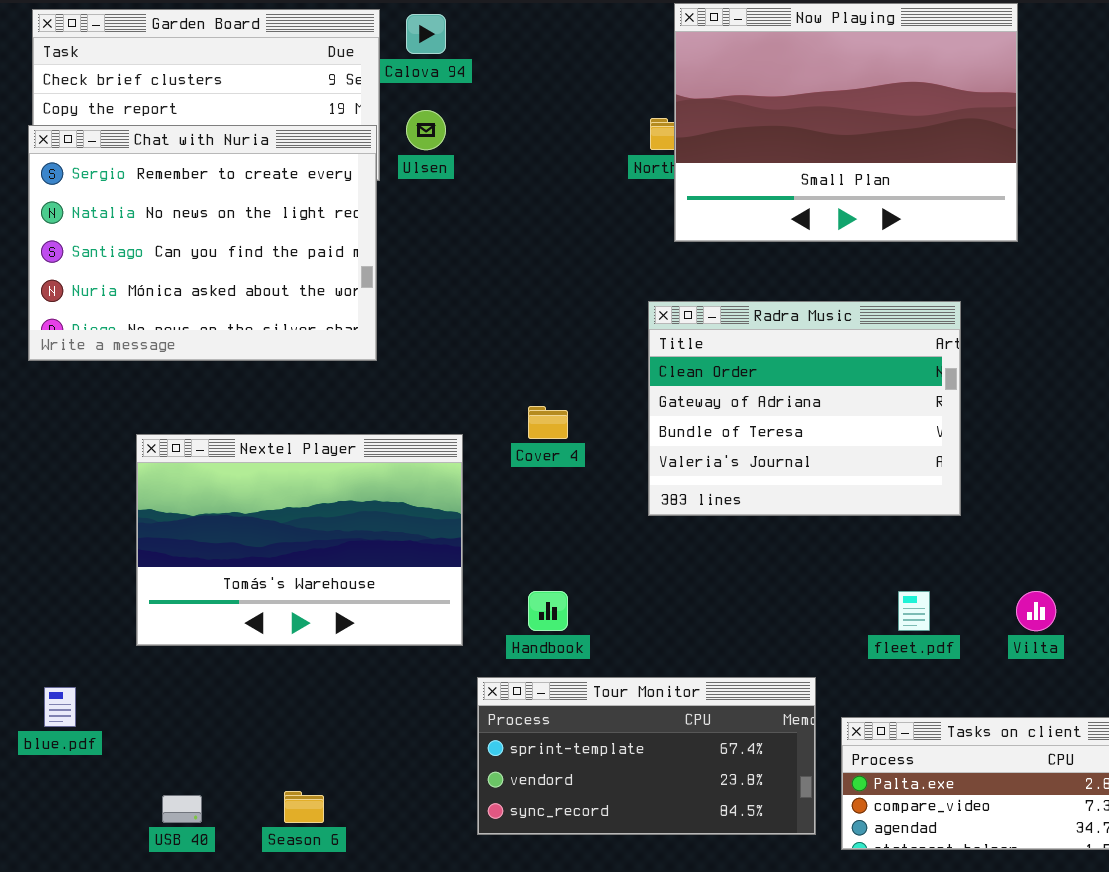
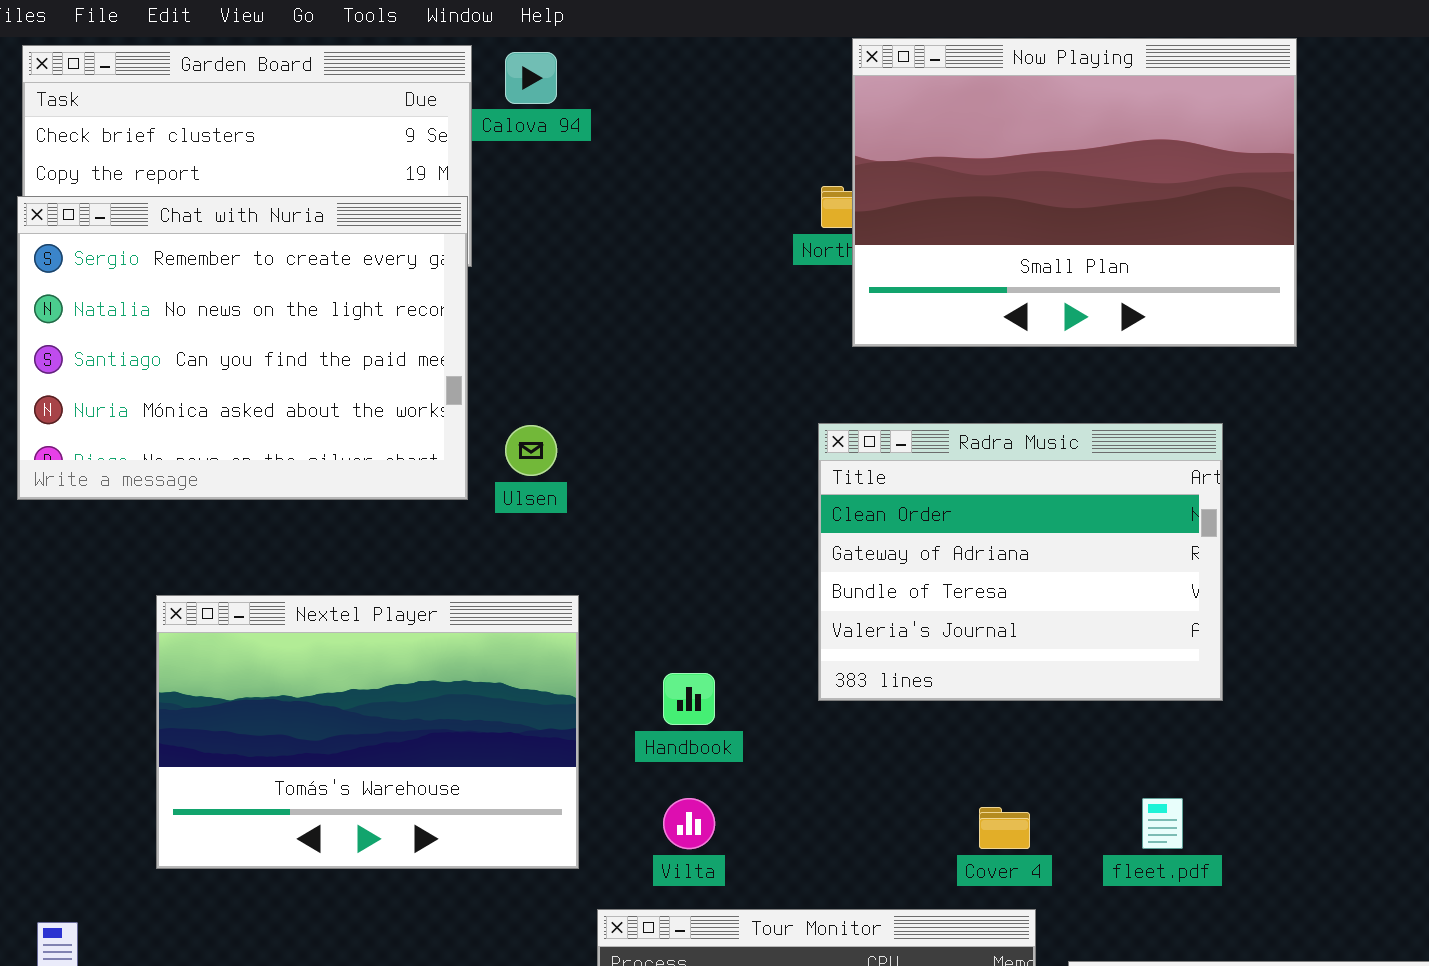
Ulsen: [406,110,446,150] -> [505,425,557,476], moved
Cover 4: [528,406,568,439] -> [979,807,1030,849], moved
Handbook: [528,591,568,631] -> [663,673,715,725], moved
Vilta: [1016,591,1056,631] -> [663,798,715,849], moved

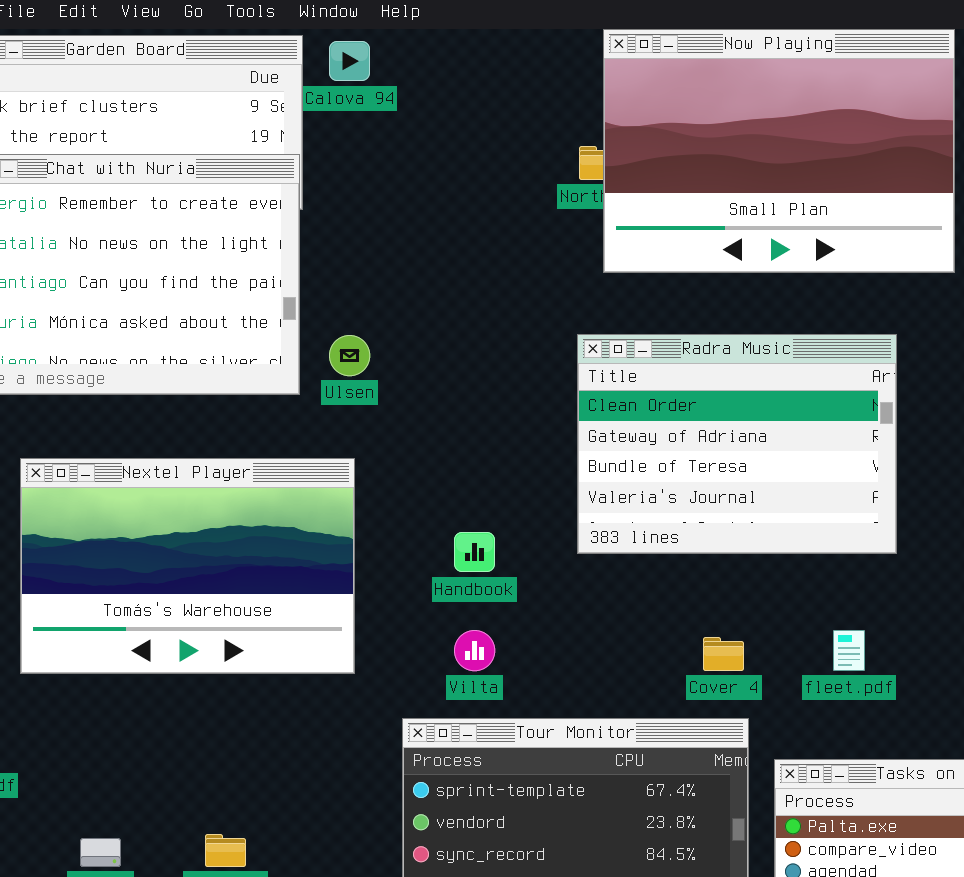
Nextel Player: [156,595,579,869] -> [20,458,355,674], moved

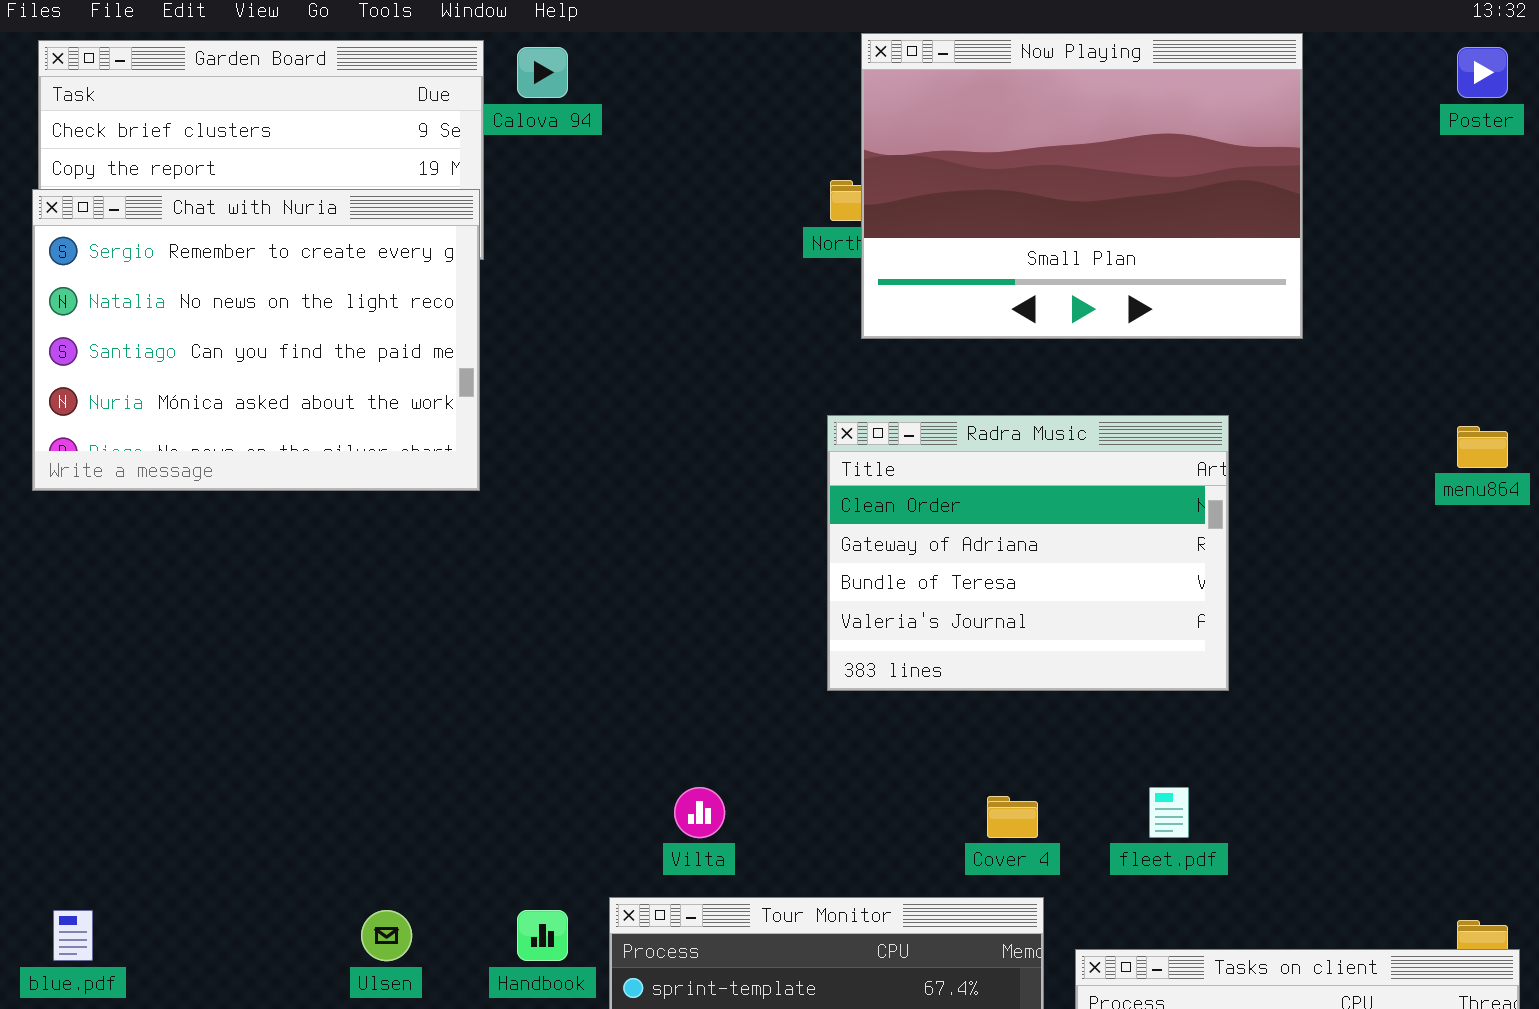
Ulsen: [329,335,370,376] -> [361,910,412,961], moved
Nextel Player: [20,458,355,674] -> none, closed
Handbook: [454,532,495,572] -> [517,910,568,961], moved

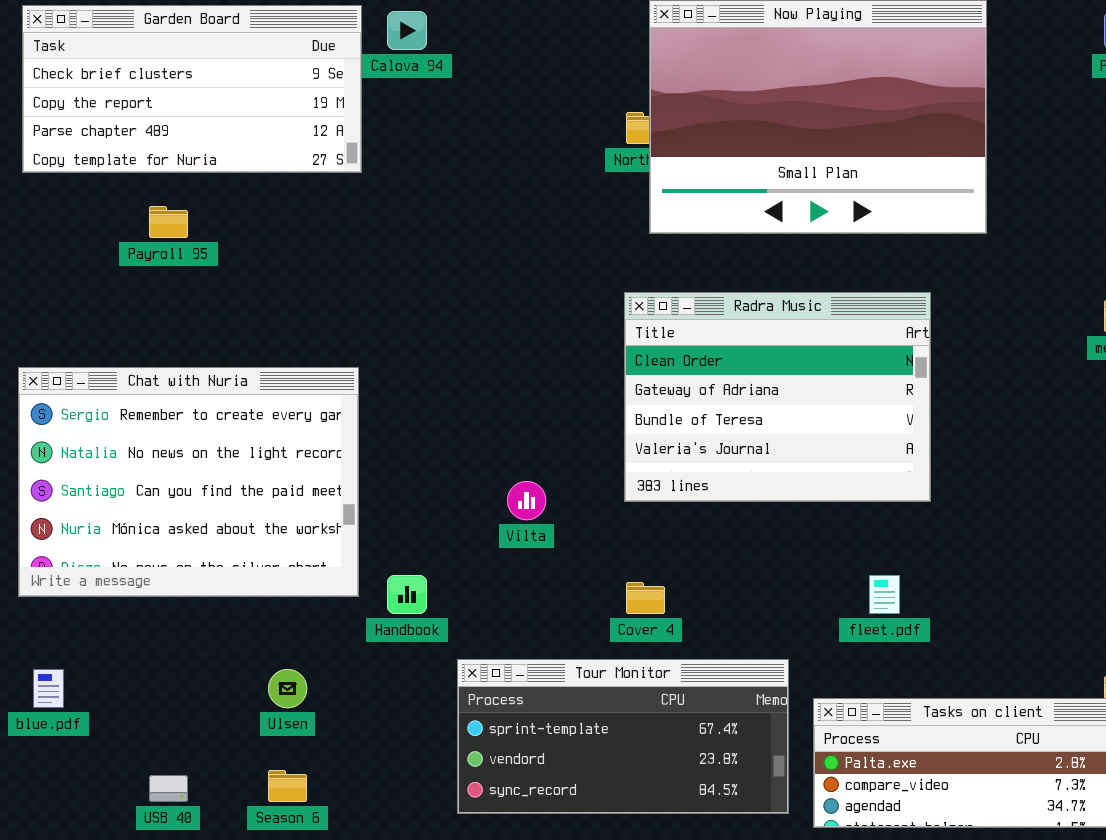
Chat with Nuria: [32,189,480,491] -> [18,367,359,597], moved
Vilta: [674,787,725,838] -> [507,481,546,520], moved
Cover 4: [987,796,1038,838] -> [626,582,665,614], moved
Handbook: [517,910,568,961] -> [387,575,427,614], moved

